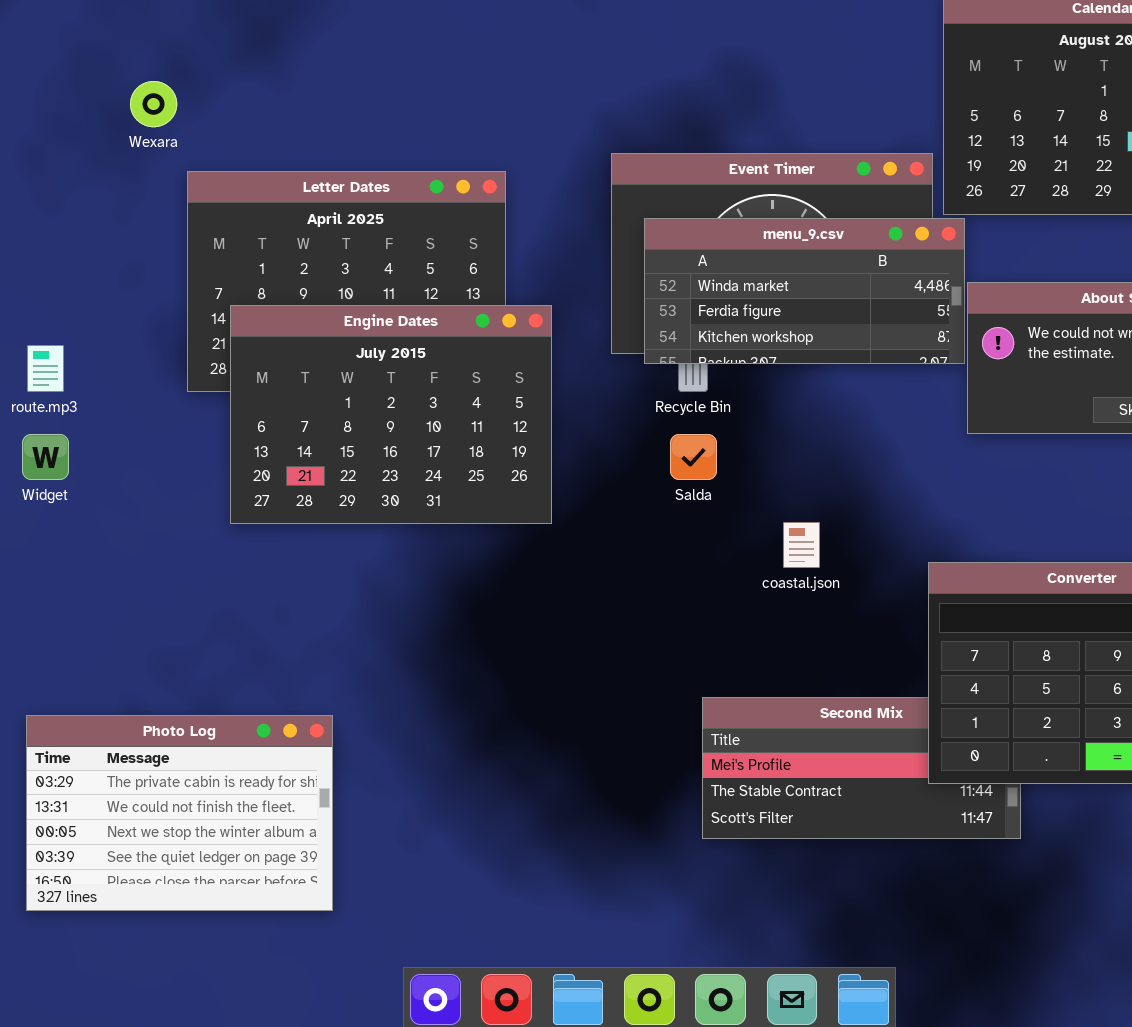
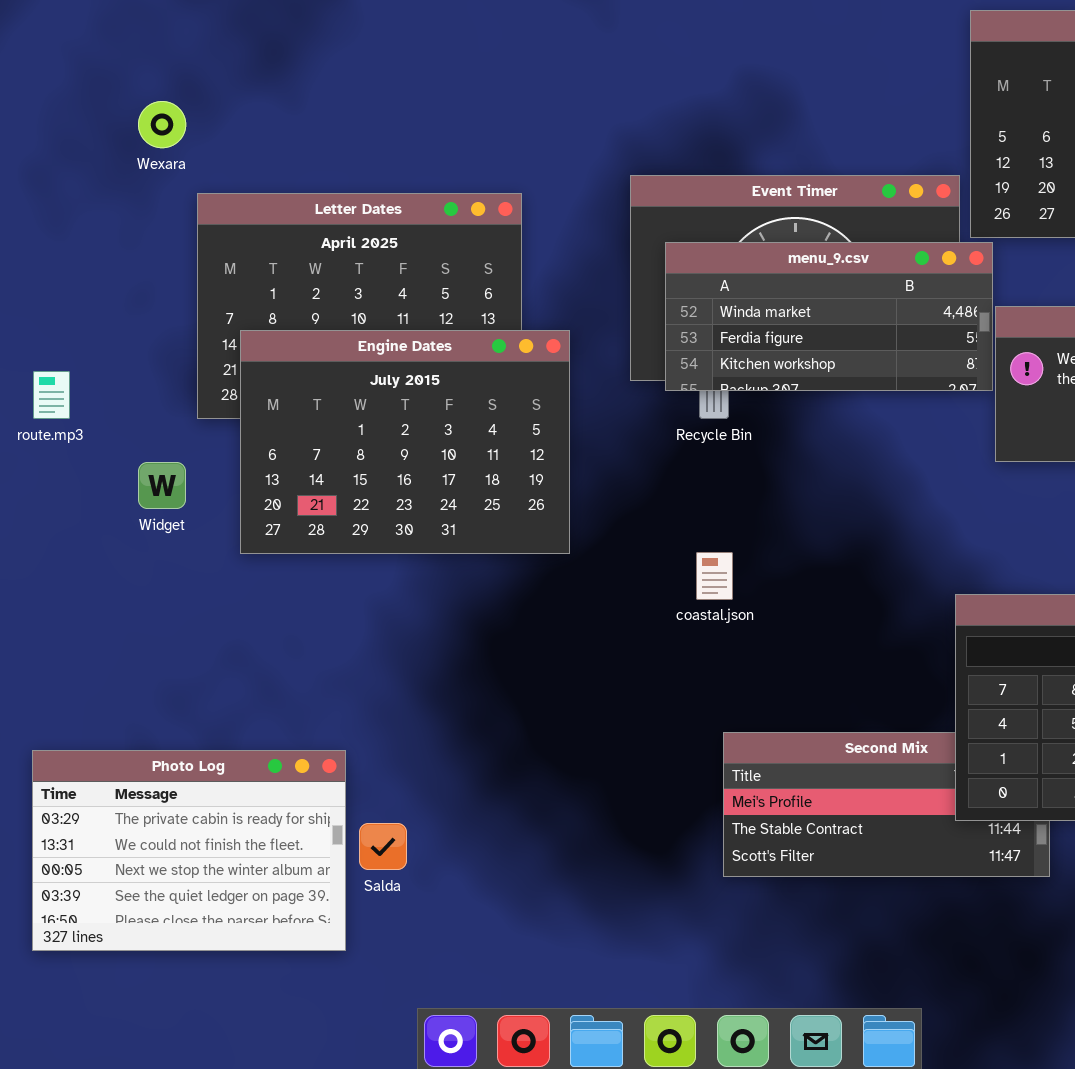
Widget: [22,434,69,480] -> [138,462,186,509], moved
Salda: [670,434,717,480] -> [359,823,407,870], moved
coastal.json: [783,522,820,568] -> [696,552,733,600], moved

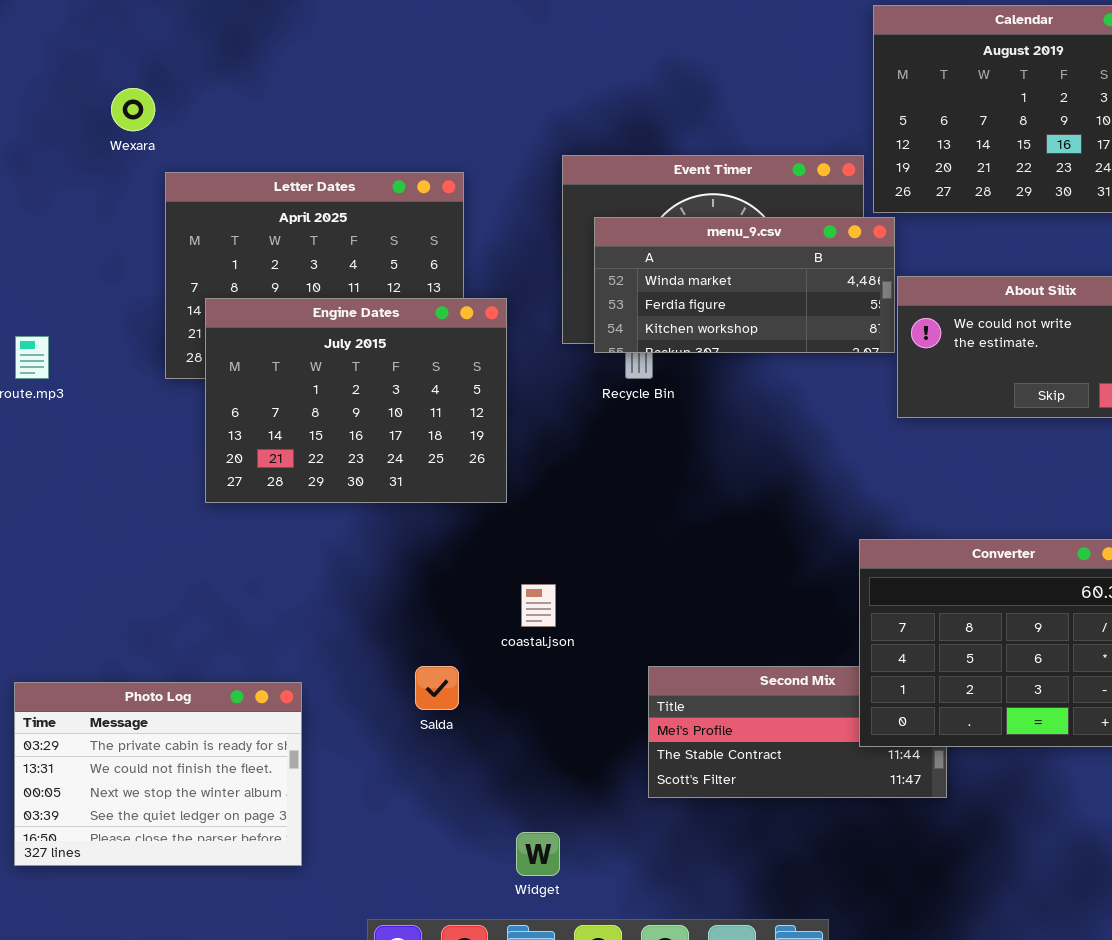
Widget: [138,462,186,509] -> [516,832,560,876], moved
coastal.json: [696,552,733,600] -> [521,584,556,627], moved
Salda: [359,823,407,870] -> [415,666,459,710], moved

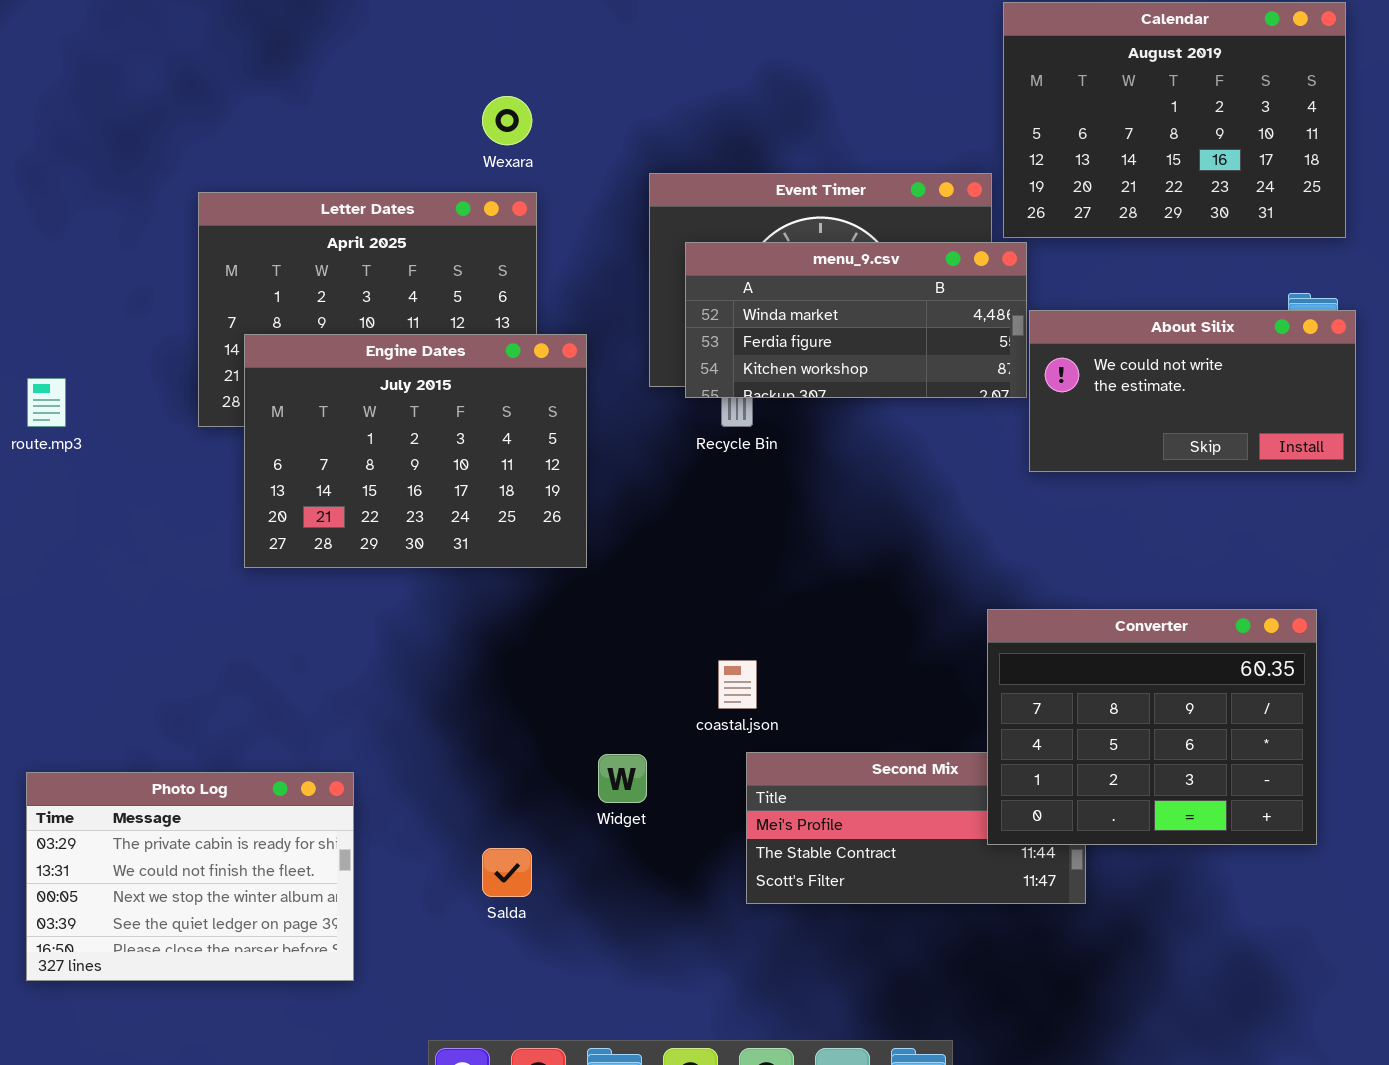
Wexara: [111,88,155,131] -> [482,96,532,145], moved
coastal.json: [521,584,556,627] -> [718,660,757,709], moved
Salda: [415,666,459,710] -> [482,848,532,897], moved
Widget: [516,832,560,876] -> [598,754,647,803], moved

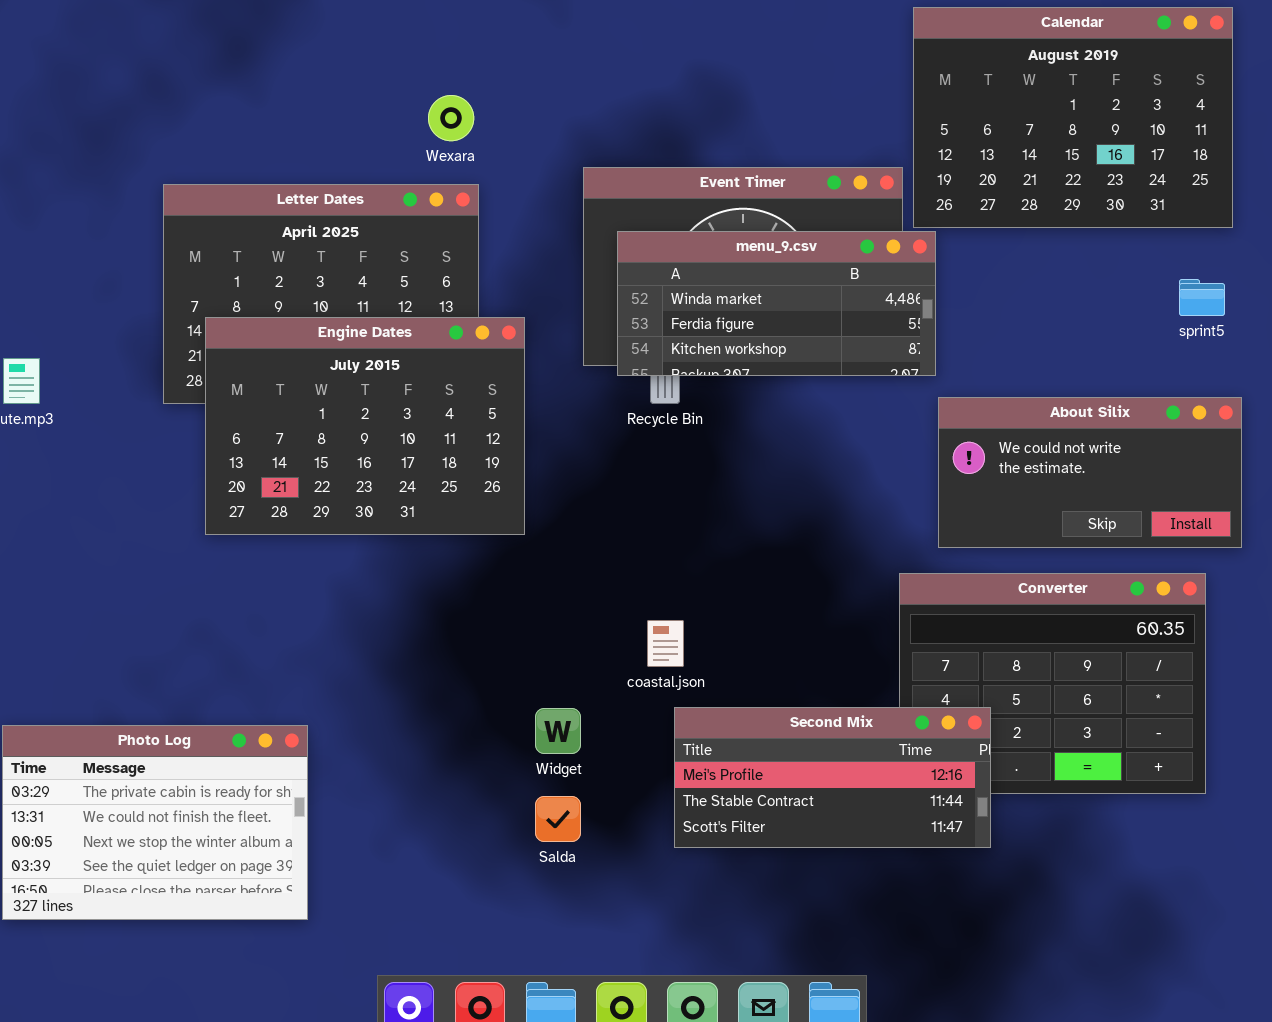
About Silix: [1029,310,1356,472] -> [938,397,1242,548], moved
Second Mix: [746,752,1086,904] -> [674,707,991,848], raised
Salda: [482,848,532,897] -> [535,796,581,842], moved

